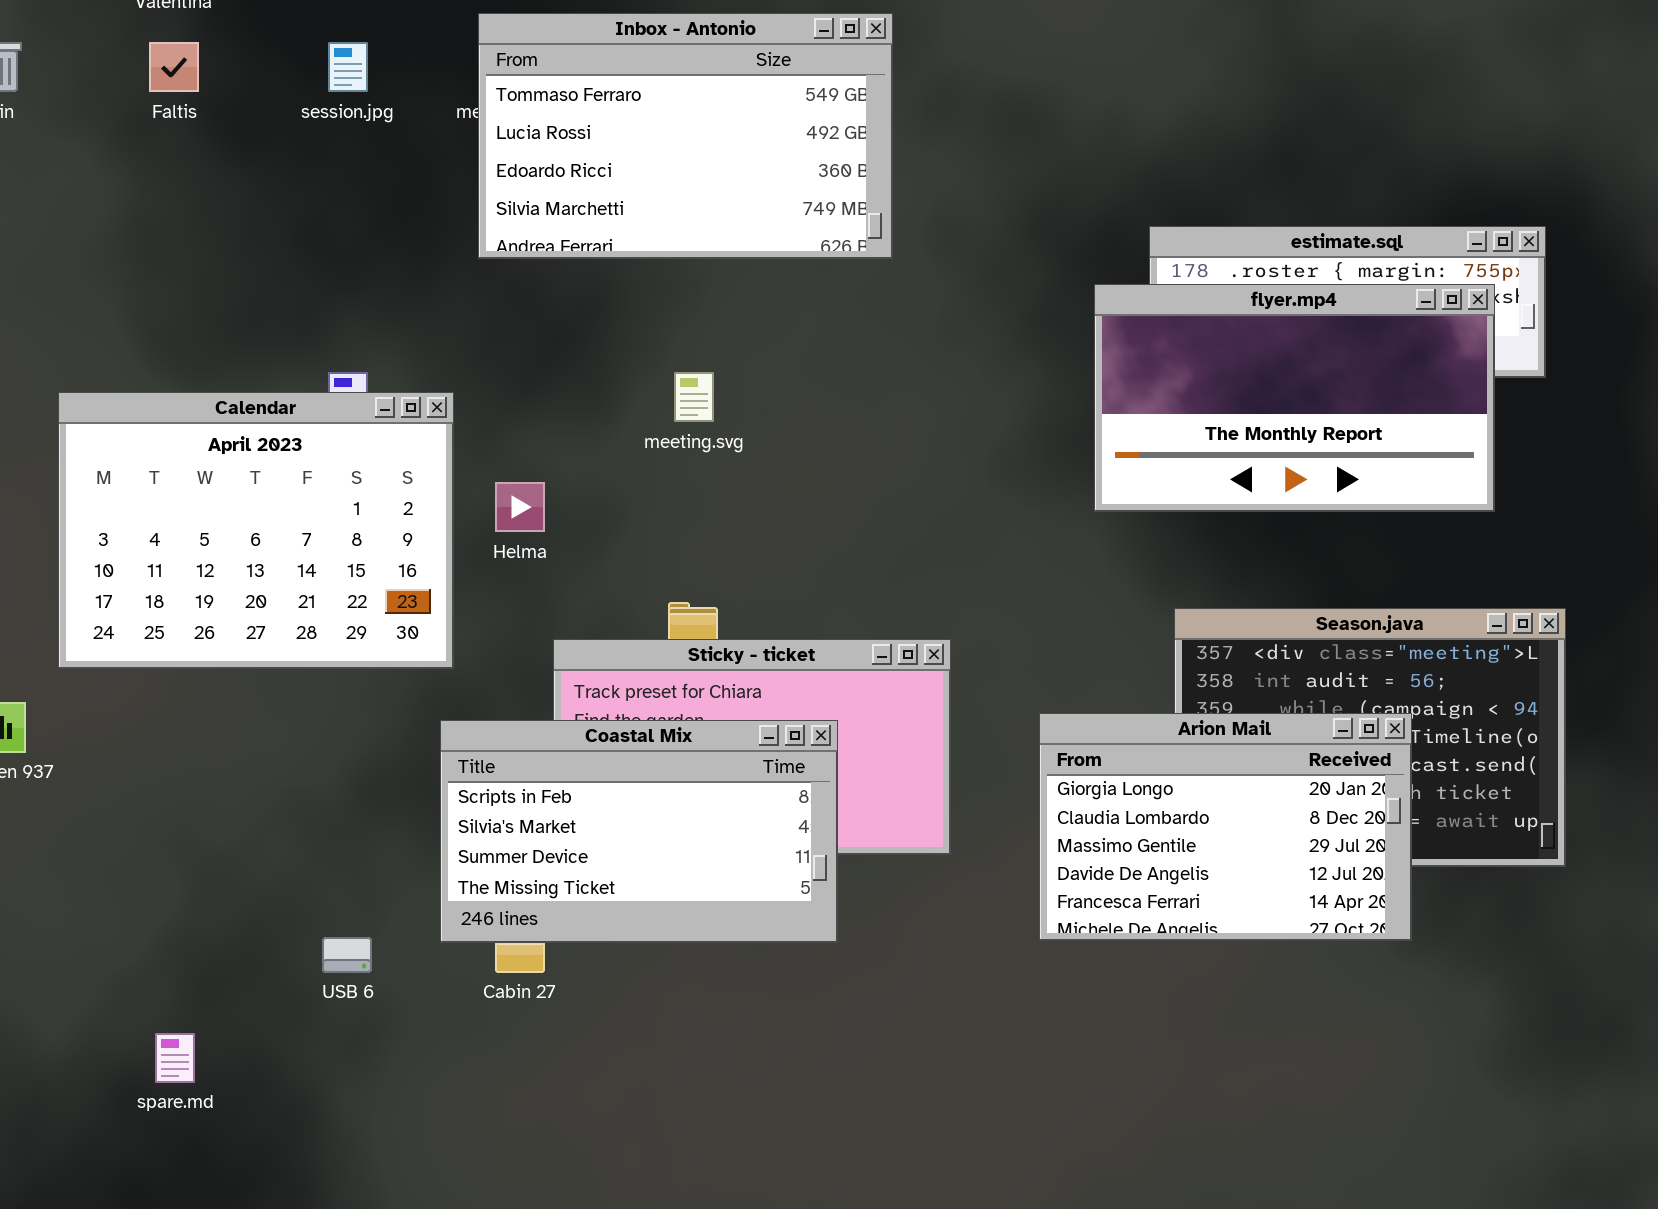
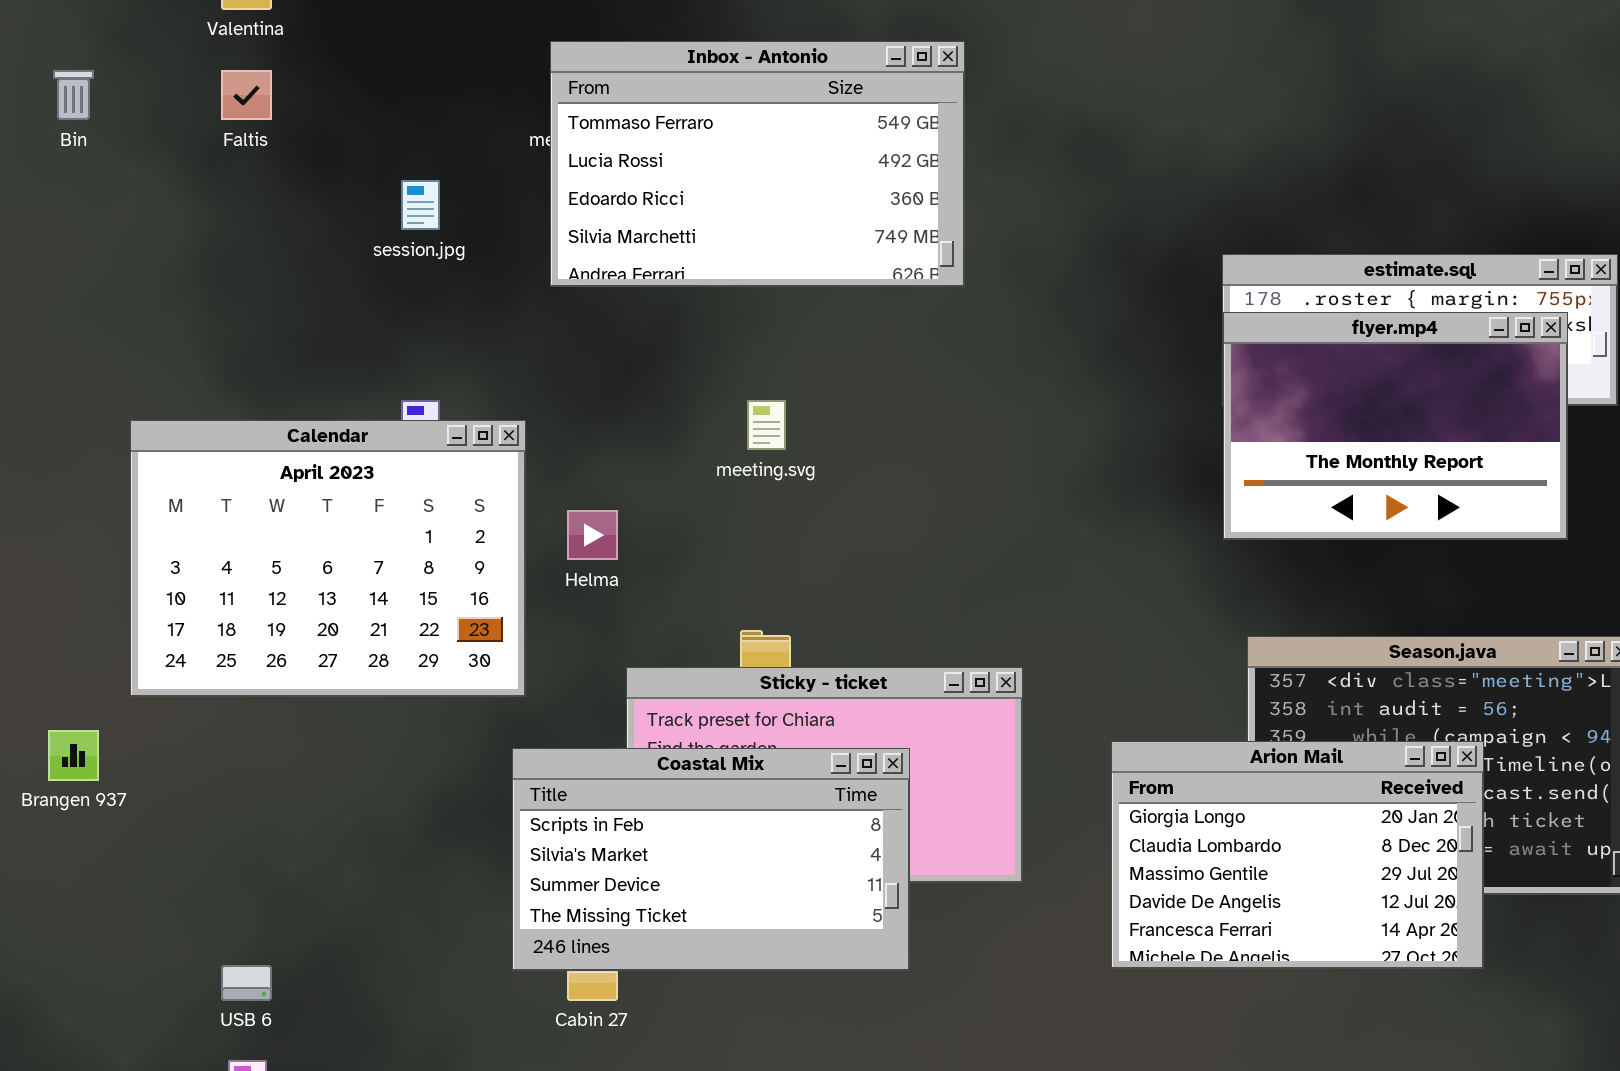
session.jpg: [328,42,368,92] -> [401,180,440,230], moved
flyer.mp4: [1094,284,1495,512] -> [1223,312,1568,540], resized
USB 6: [322,937,372,973] -> [221,965,272,1001], moved

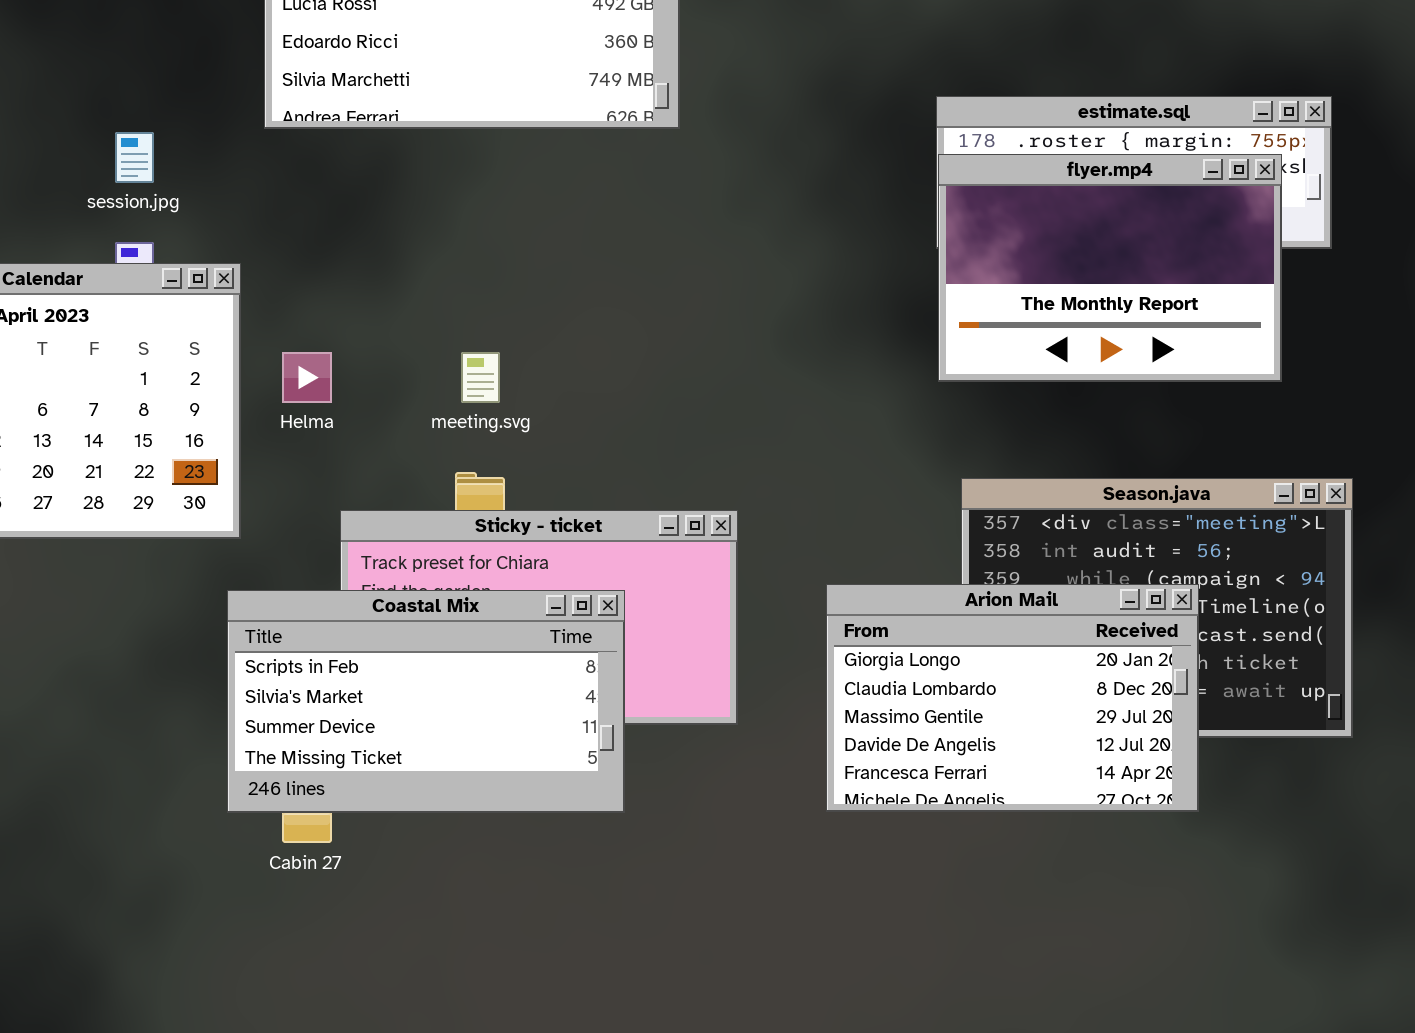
session.jpg: [401,180,440,230] -> [115,132,154,183], moved
meeting.svg: [747,400,786,450] -> [461,352,500,403], moved

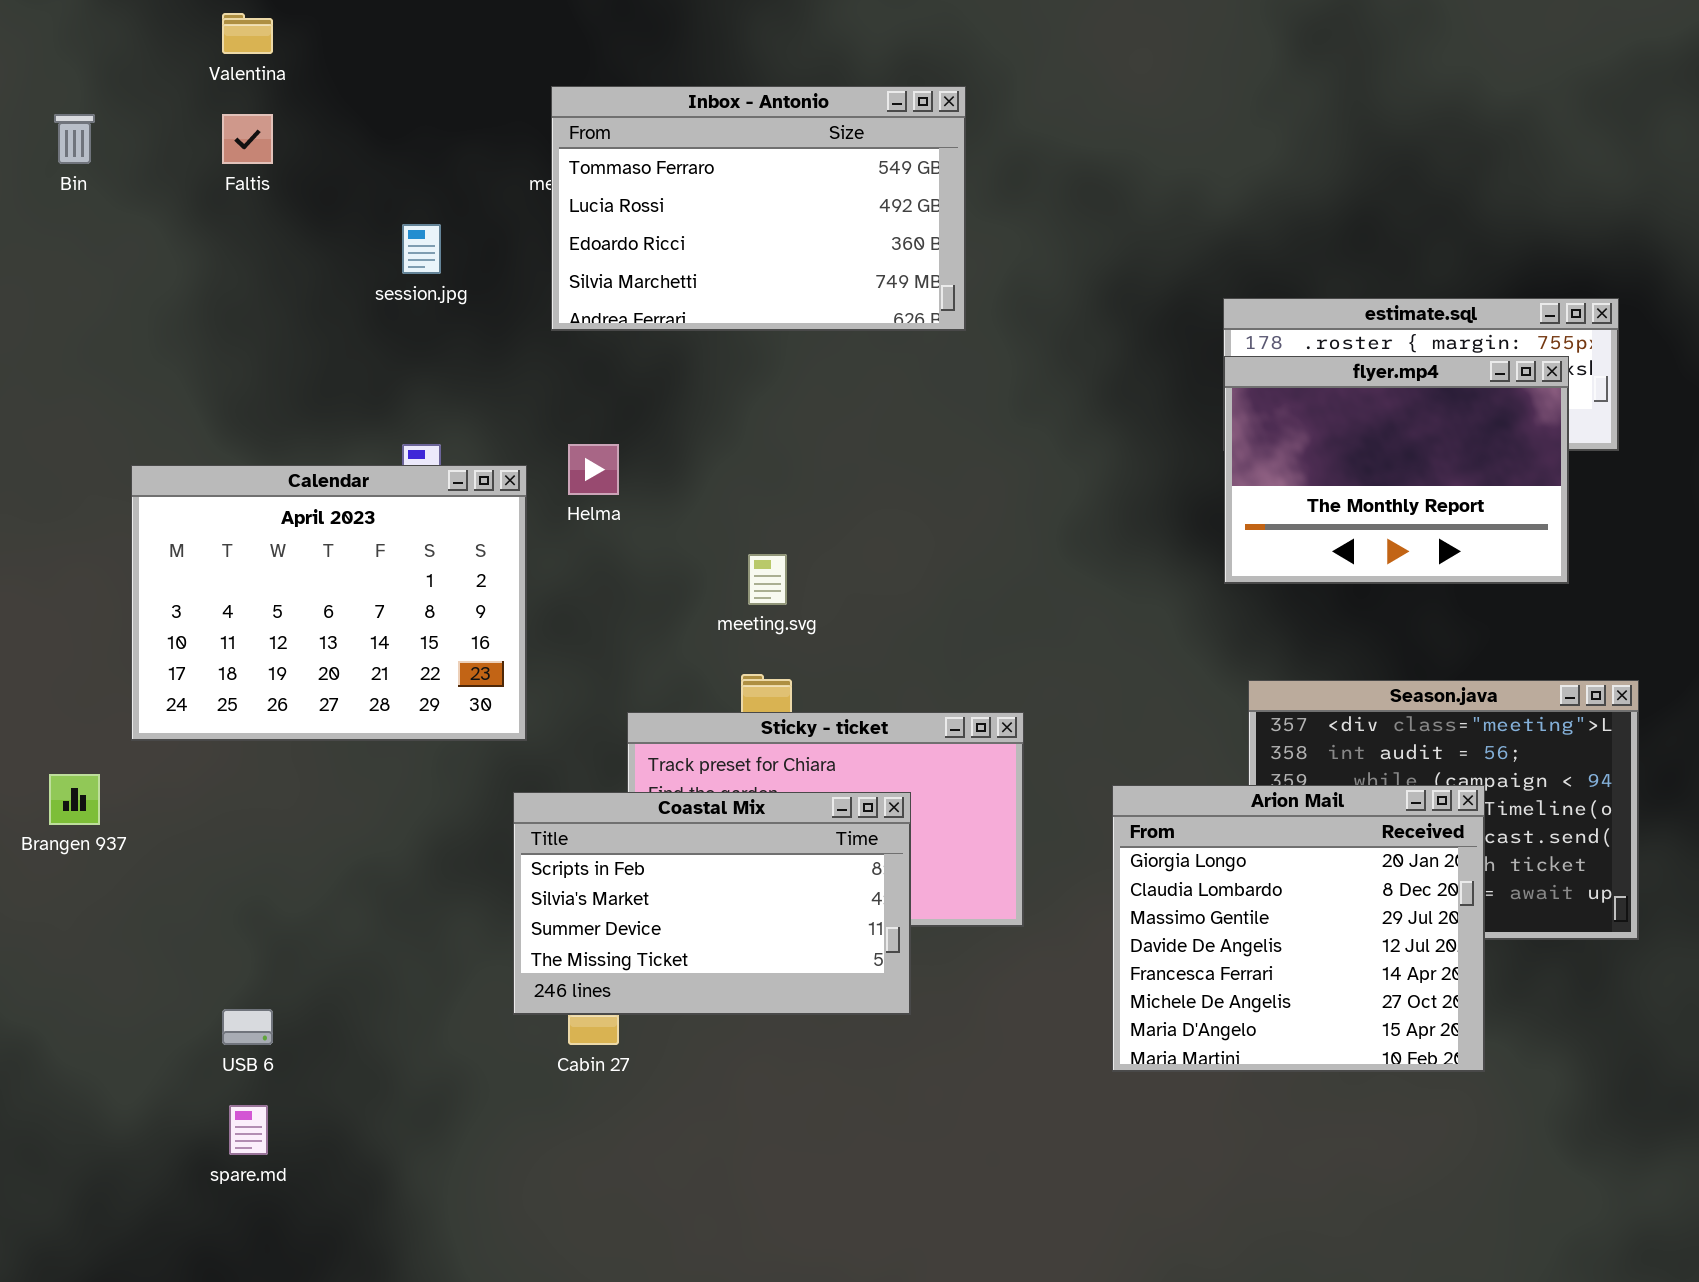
session.jpg: [115,132,154,183] -> [402,224,441,274], moved
Helma: [282,352,332,403] -> [568,444,619,495], moved
Arion Mail: [826,584,1199,812] -> [1112,785,1485,1072], resized

